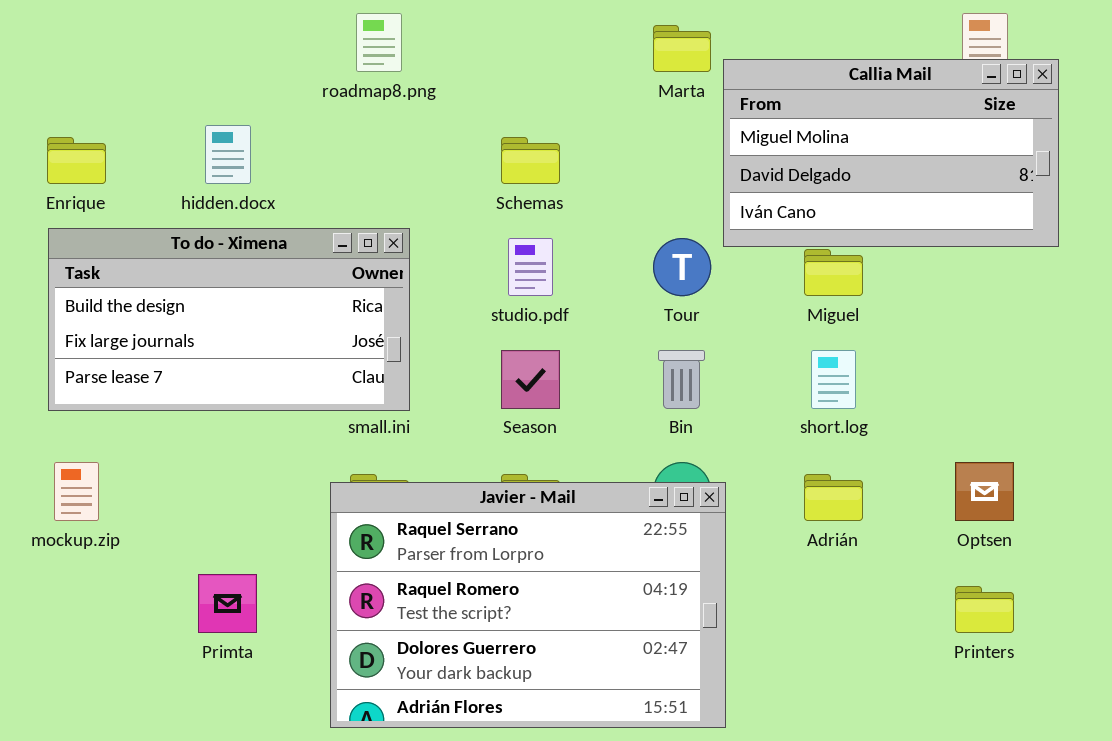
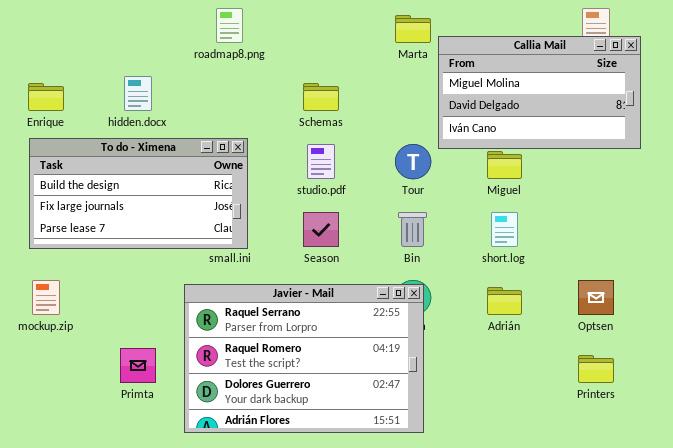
Javier - Mail: [330,482,726,728] -> [184,284,424,433], moved

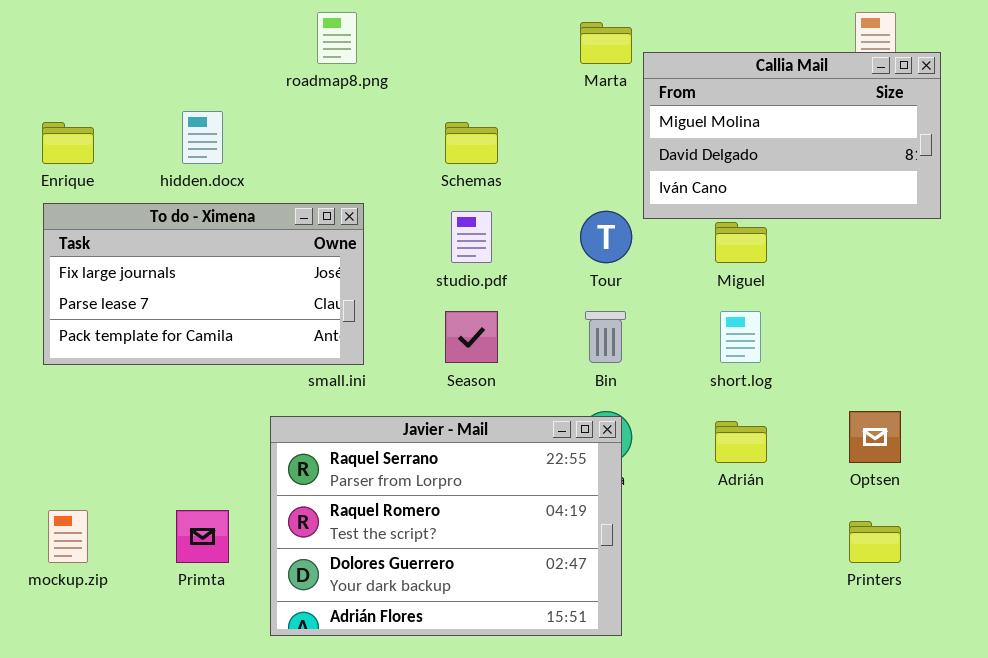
To do - Ximena: [29,138,248,249] -> [43,203,364,365], scrolled down 1 row
mockup.zip: [32,280,60,315] -> [48,510,88,563], moved

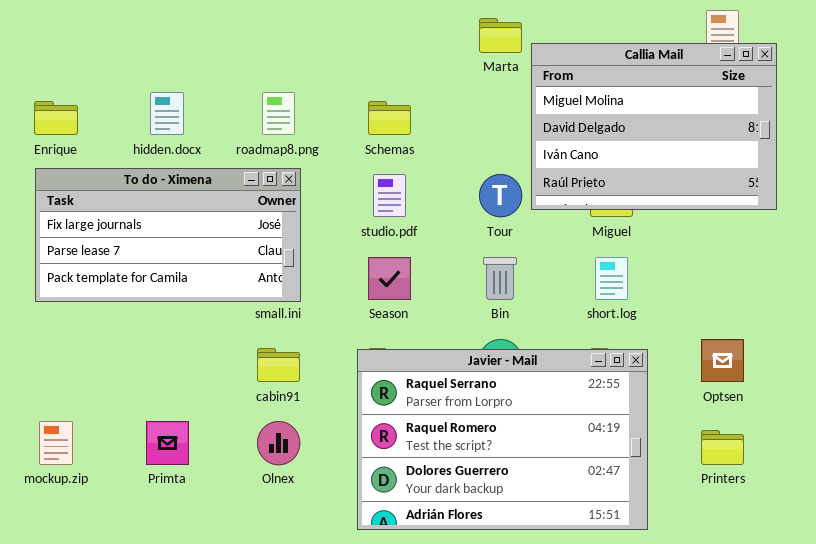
roadmap8.png: [317,12,357,64] -> [262,92,295,135], moved
Callia Mail: [643,52,941,219] -> [531,43,777,210], resized
Javier - Mail: [270,416,622,636] -> [357,349,648,530], moved

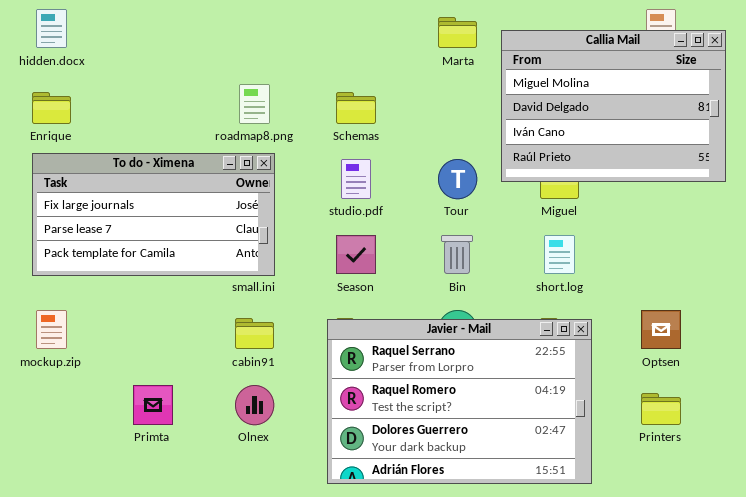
Callia Mail: [531,43,777,210] -> [501,30,726,182], moved
hidden.docx: [150,92,184,135] -> [36,9,67,48], moved
mockup.zip: [39,421,73,465] -> [36,310,67,349], moved

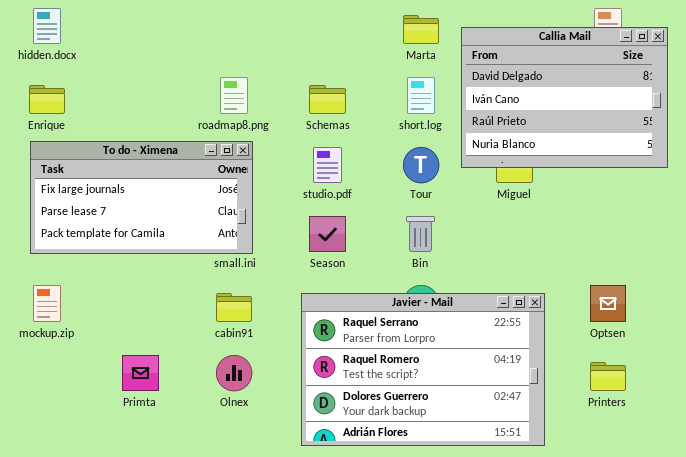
Callia Mail: [501,30,726,182] -> [461,27,668,168], scrolled down 1 row
short.log: [544,235,575,274] -> [407,77,435,114], moved

